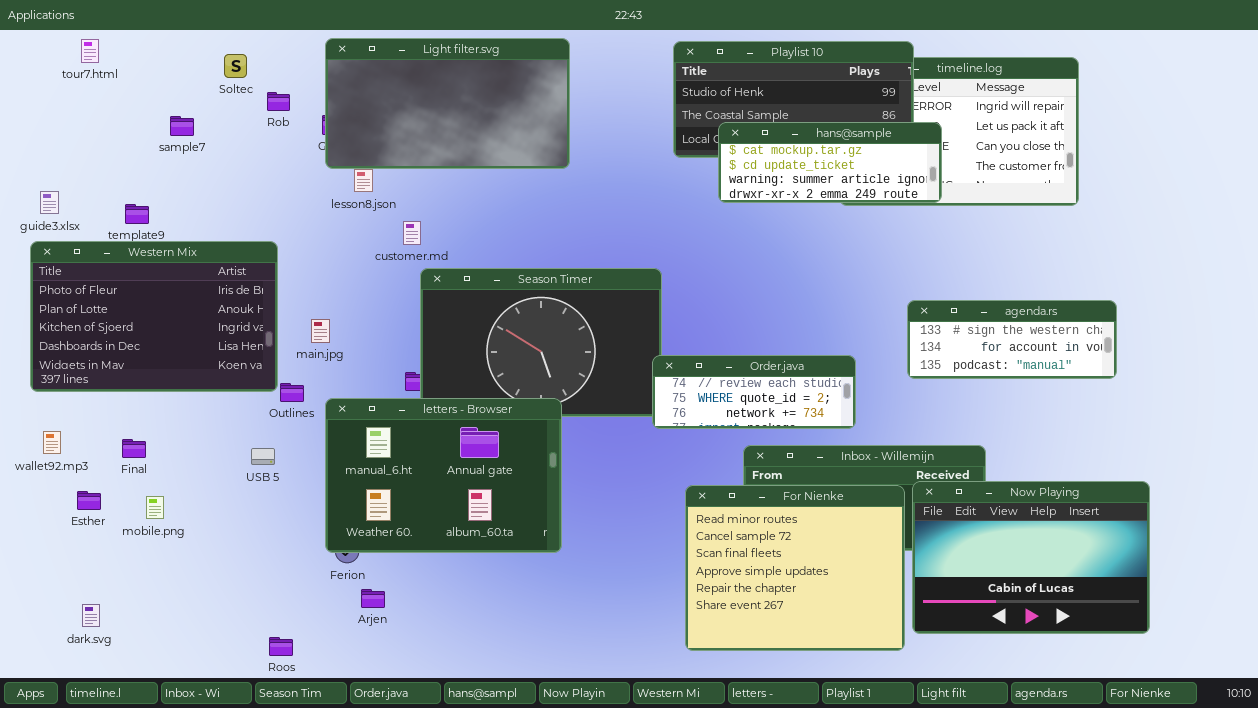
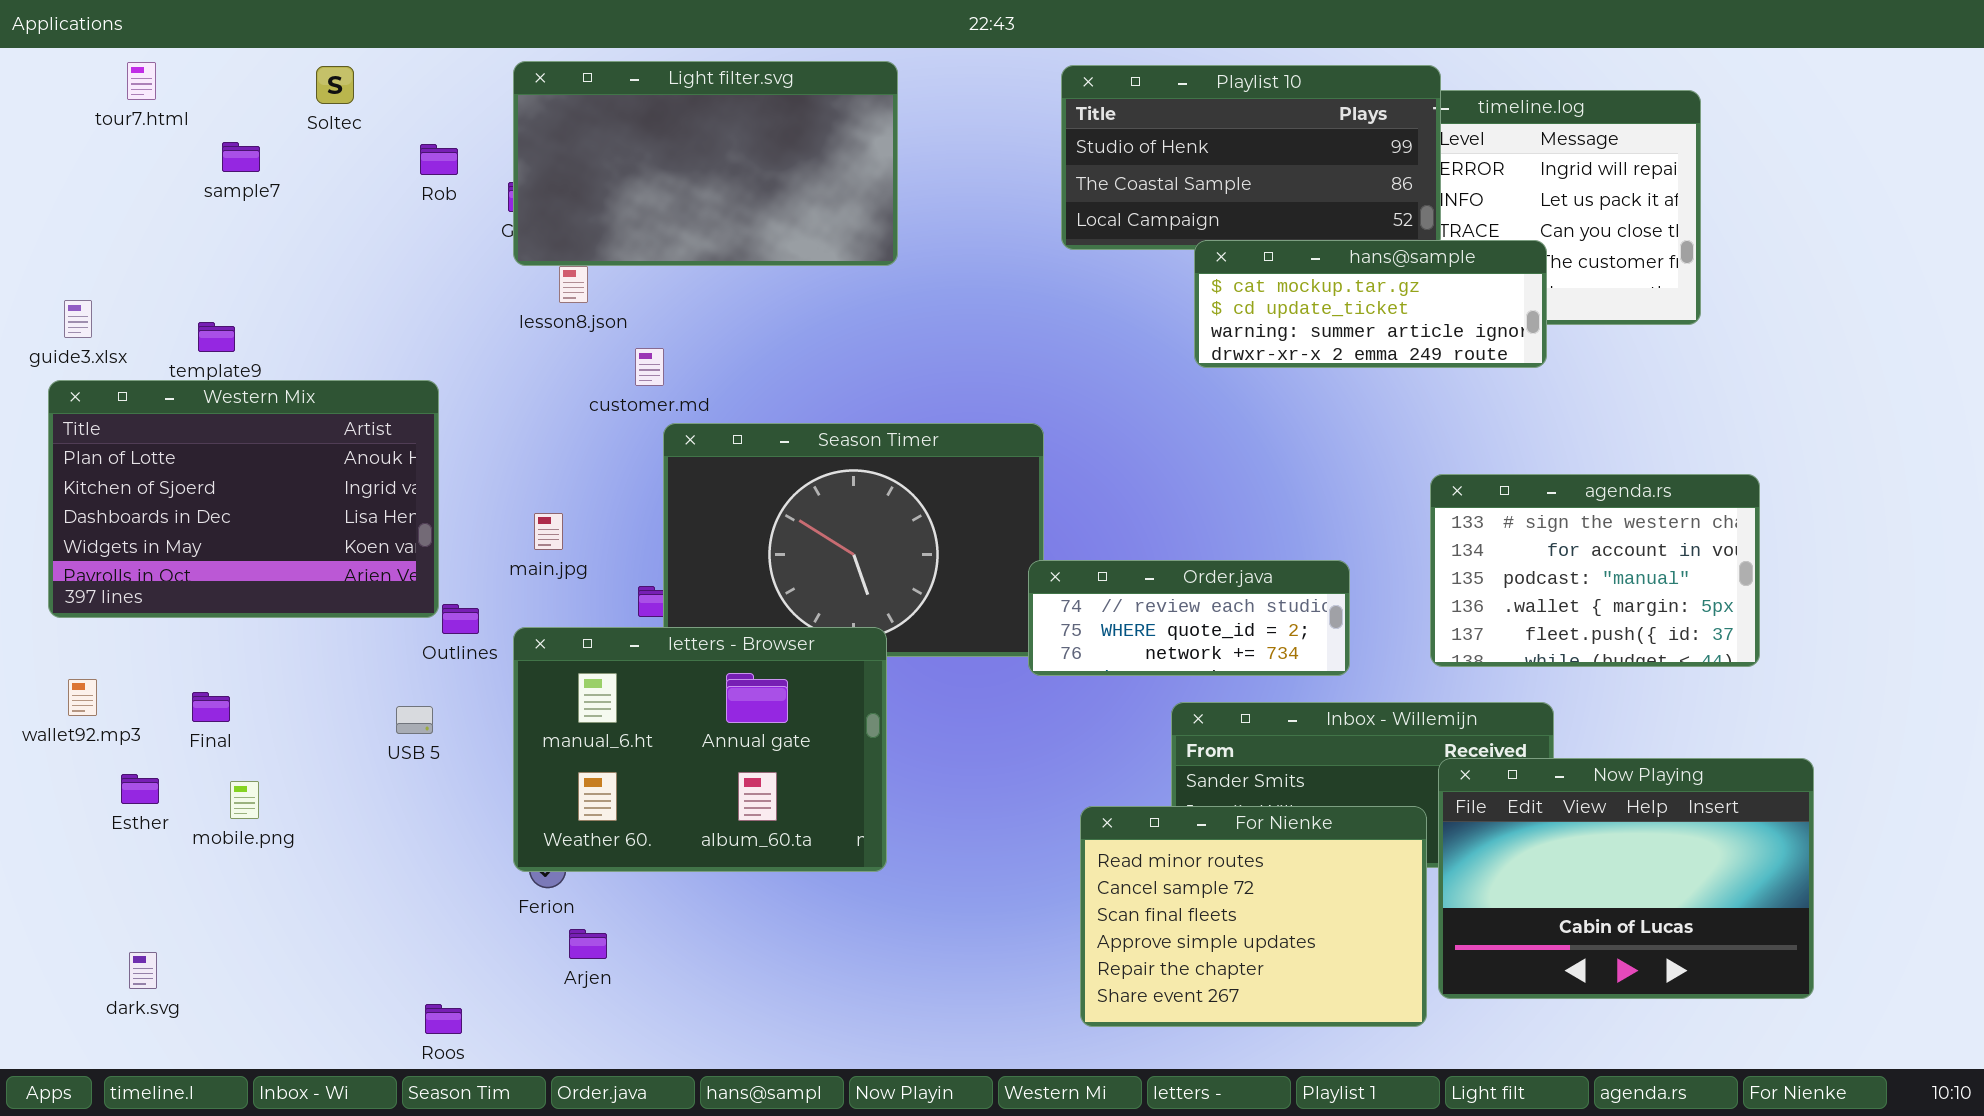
Soltec: [224,54,247,78] -> [316,66,354,104], moved
sample7: [170,116,194,136] -> [222,142,260,172], moved
hans@sample: [718,122,942,203] -> [1194,240,1547,368], moved
Western Mix: [30,241,278,392] -> [48,380,439,618], scrolled down 1 row
agenda.rs: [907,300,1117,379] -> [1430,474,1760,667], resized
main.jpg: [311,319,330,343] -> [534,513,563,550], moved
For Nienke: [685,485,905,651] -> [1080,806,1427,1027], resized

